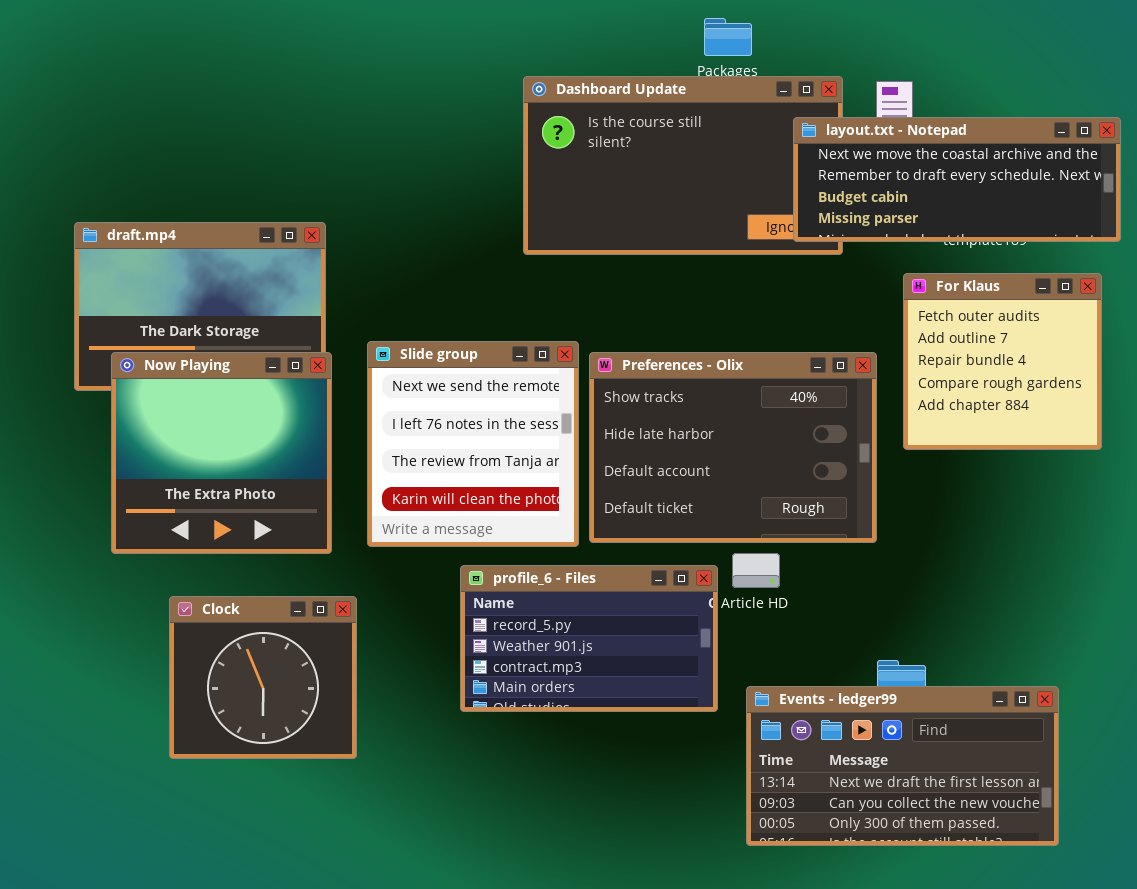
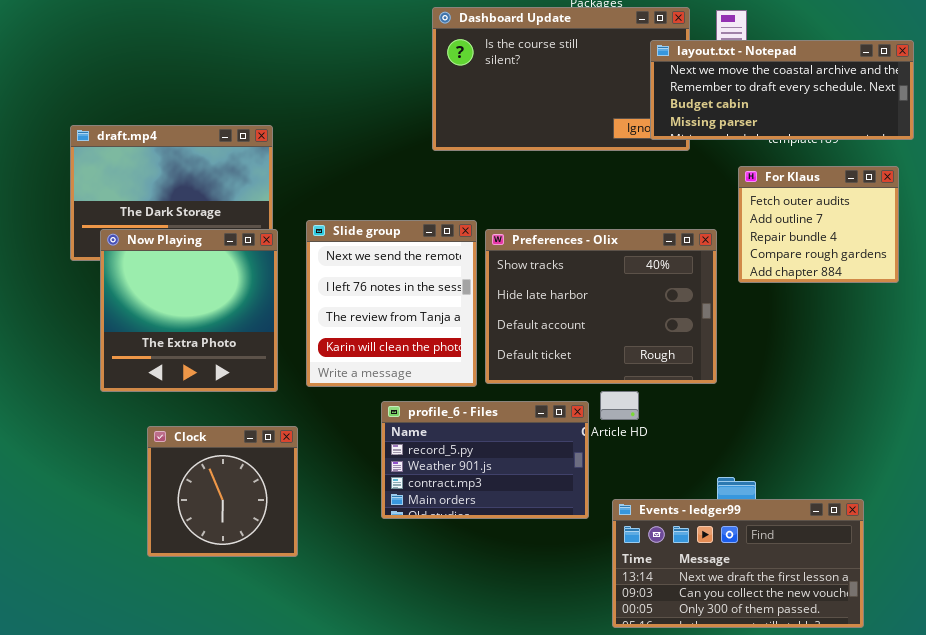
For Klaus: [903,273,1102,450] -> [738,166,899,283], resized

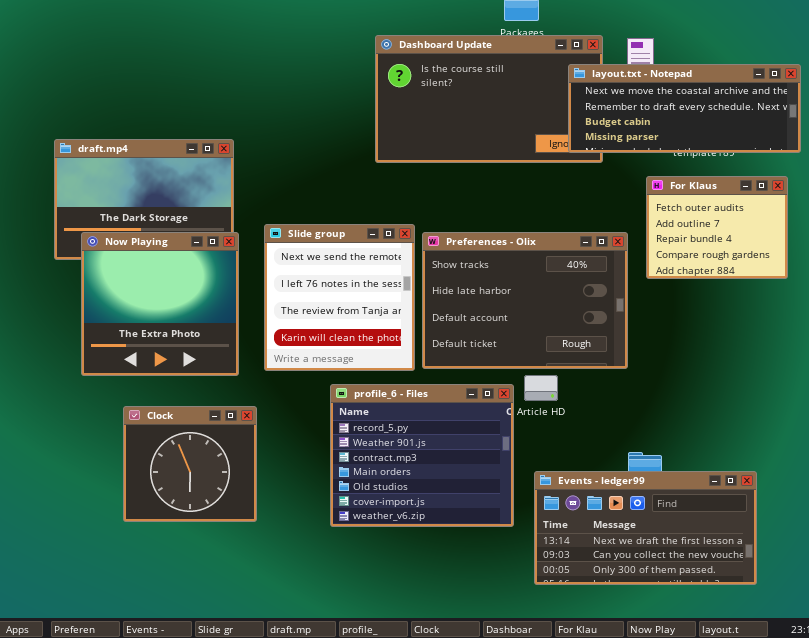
profile_6 - Files: [381,401,589,519] -> [330,384,514,527], resized

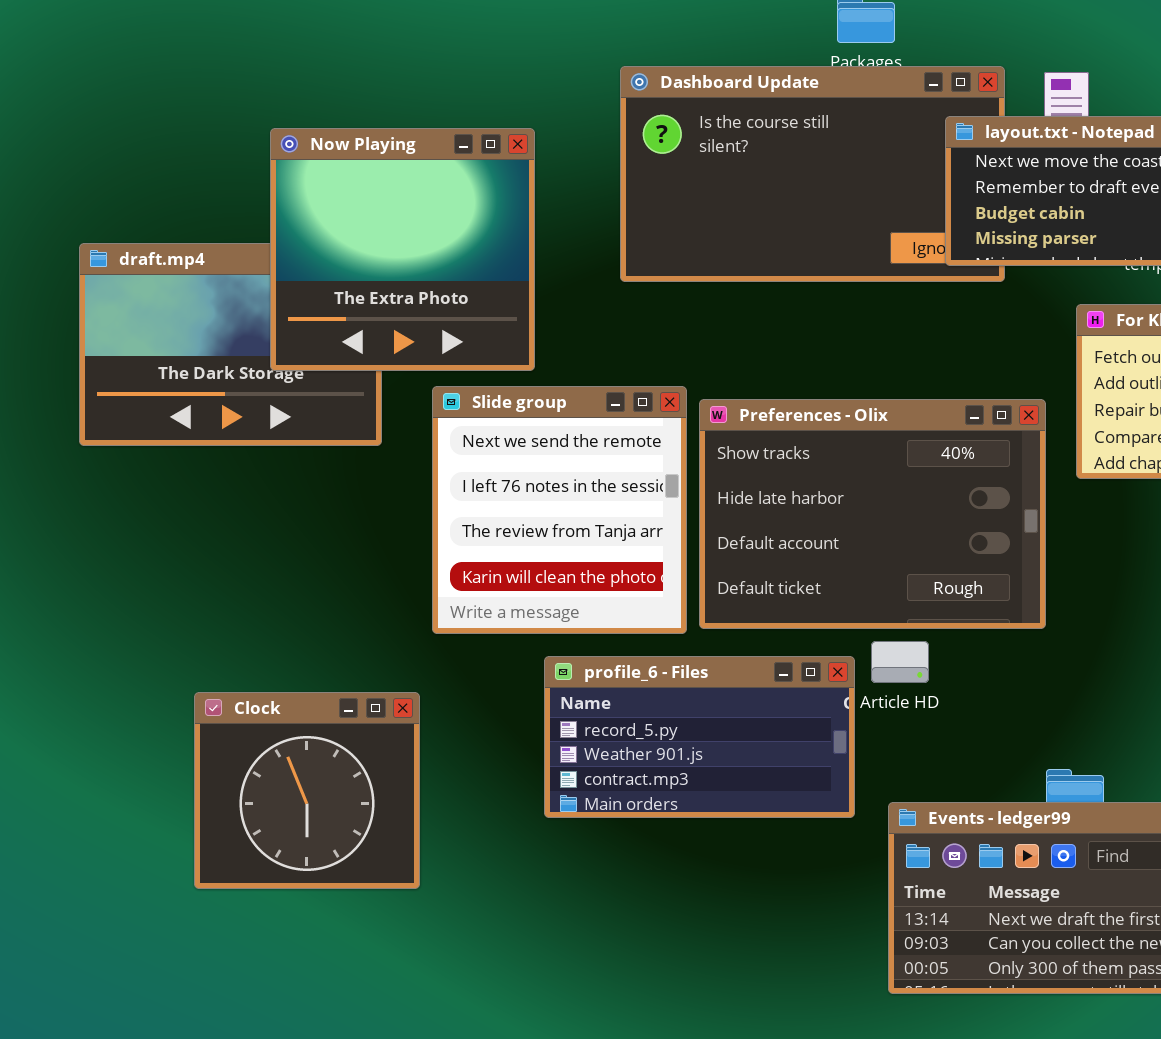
Now Playing: [81,232,239,376] -> [270,128,535,371], moved
profile_6 - Files: [330,384,514,527] -> [544,656,855,818], resized

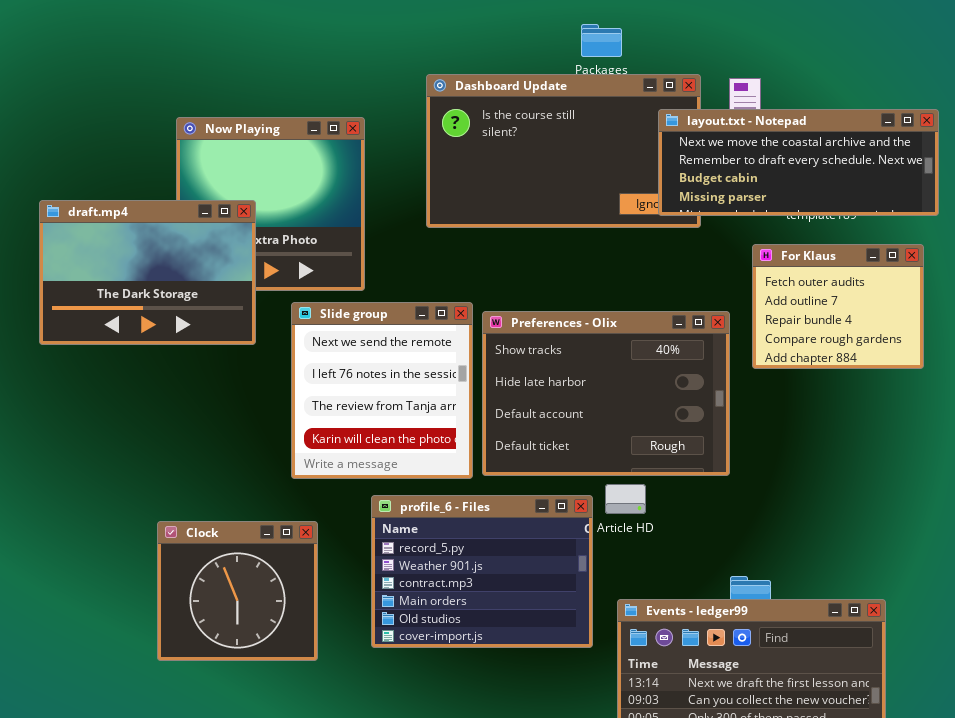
draft.mp4: [79,243,382,446] -> [39,200,256,345], raised
profile_6 - Files: [544,656,855,818] -> [371,495,593,648], resized
Clock: [194,692,420,889] -> [157,521,318,661], moved

